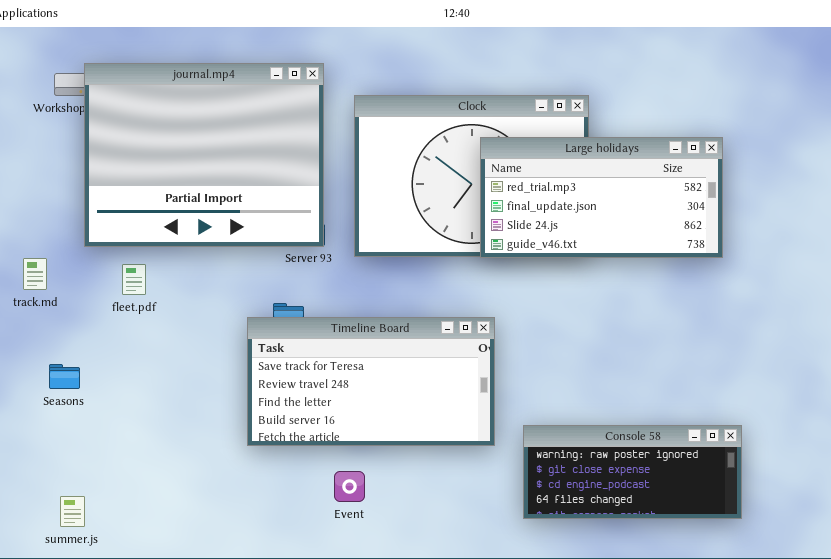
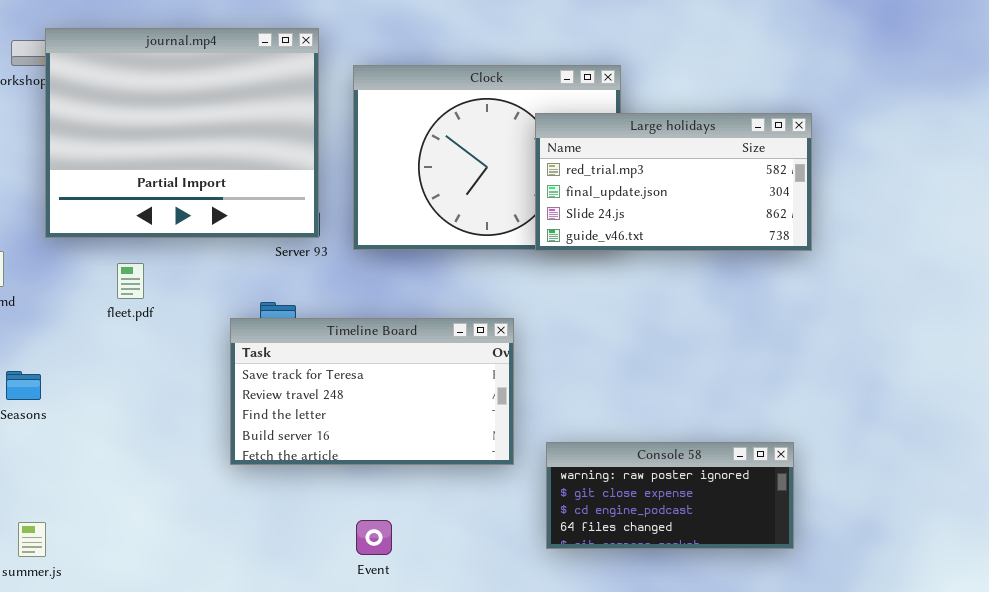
Large holidays: [480,137,723,258] -> [535,113,812,251], moved
fleet.pdf: [122,264,146,295] -> [117,263,144,299], moved
Event: [334,471,365,502] -> [356,520,392,555], moved

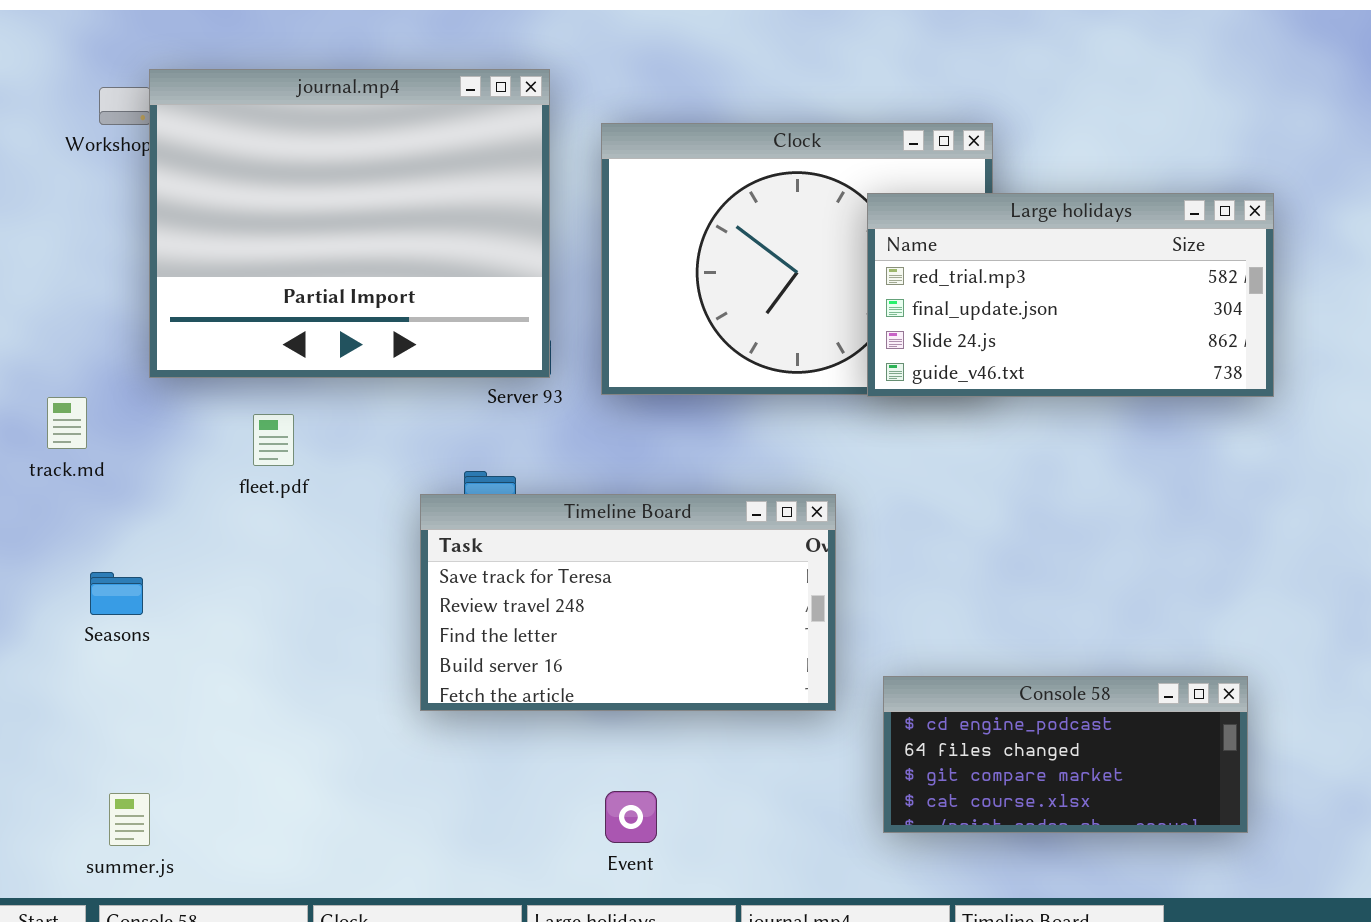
Console 58: [546,442,794,549] -> [883,676,1248,833], scrolled down 2 rows

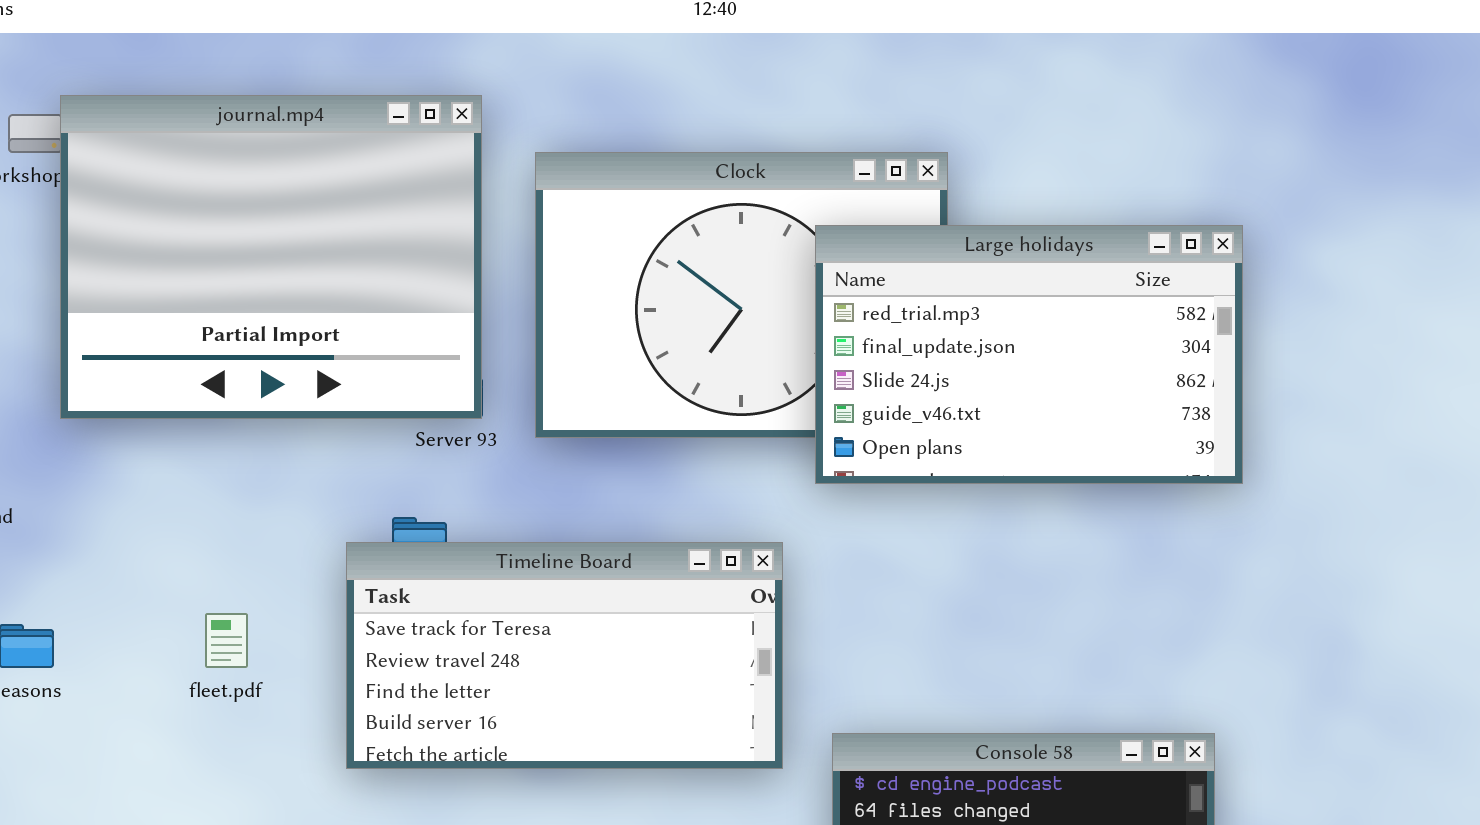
Large holidays: [867,193,1274,397] -> [815,225,1243,484], resized
fleet.pdf: [253,414,294,466] -> [205,613,248,668], moved

